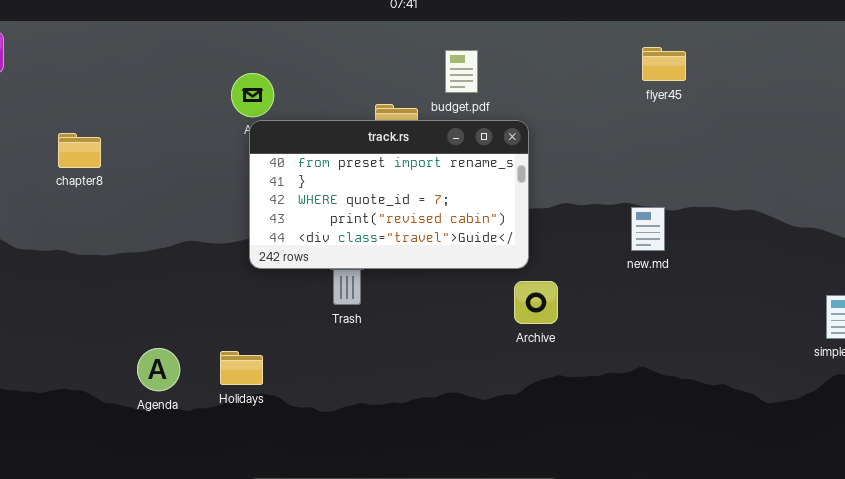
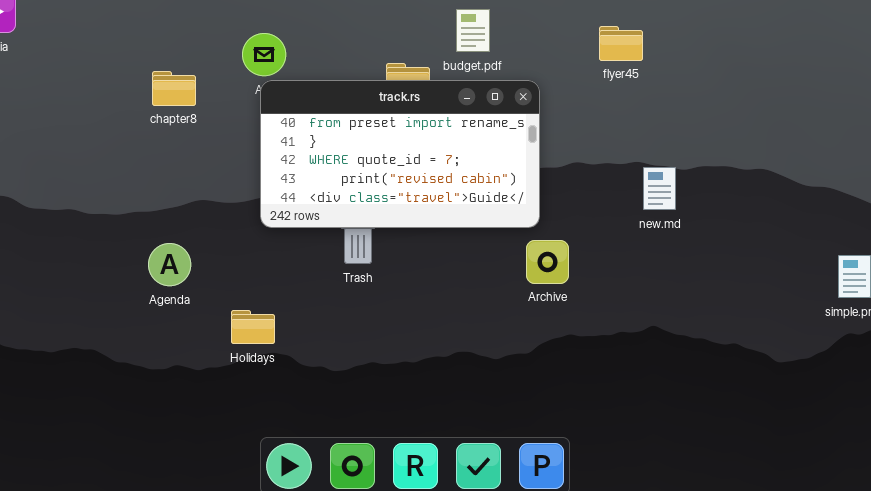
flyer45: [642,47,686,81] -> [599,26,643,61], moved
chapter8: [58,133,101,168] -> [152,71,196,106], moved
Agenda: [137,348,180,391] -> [148,243,191,286], moved

